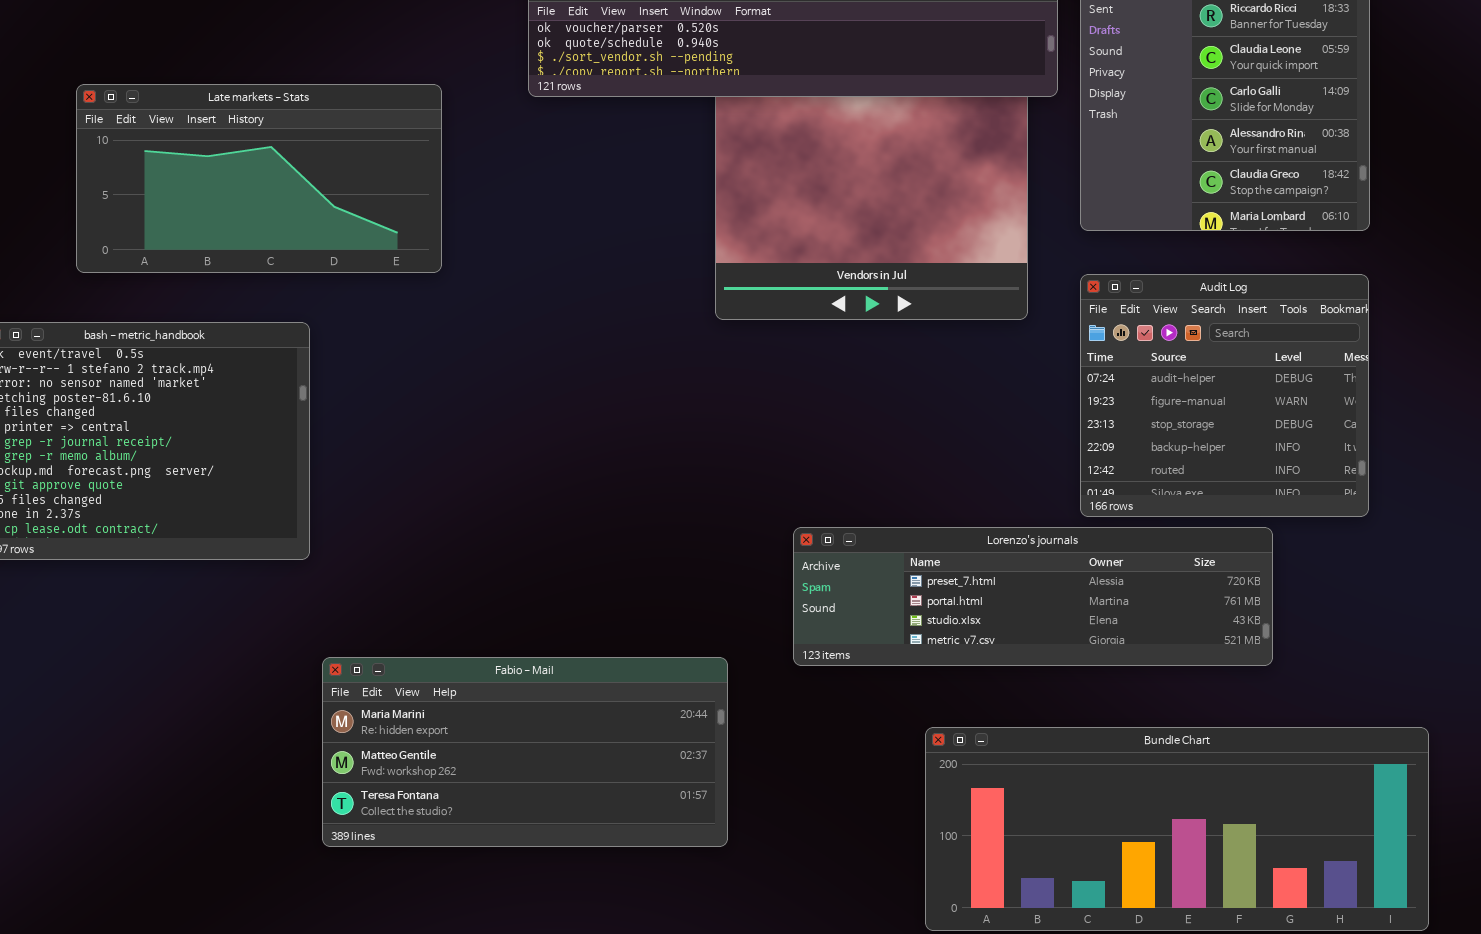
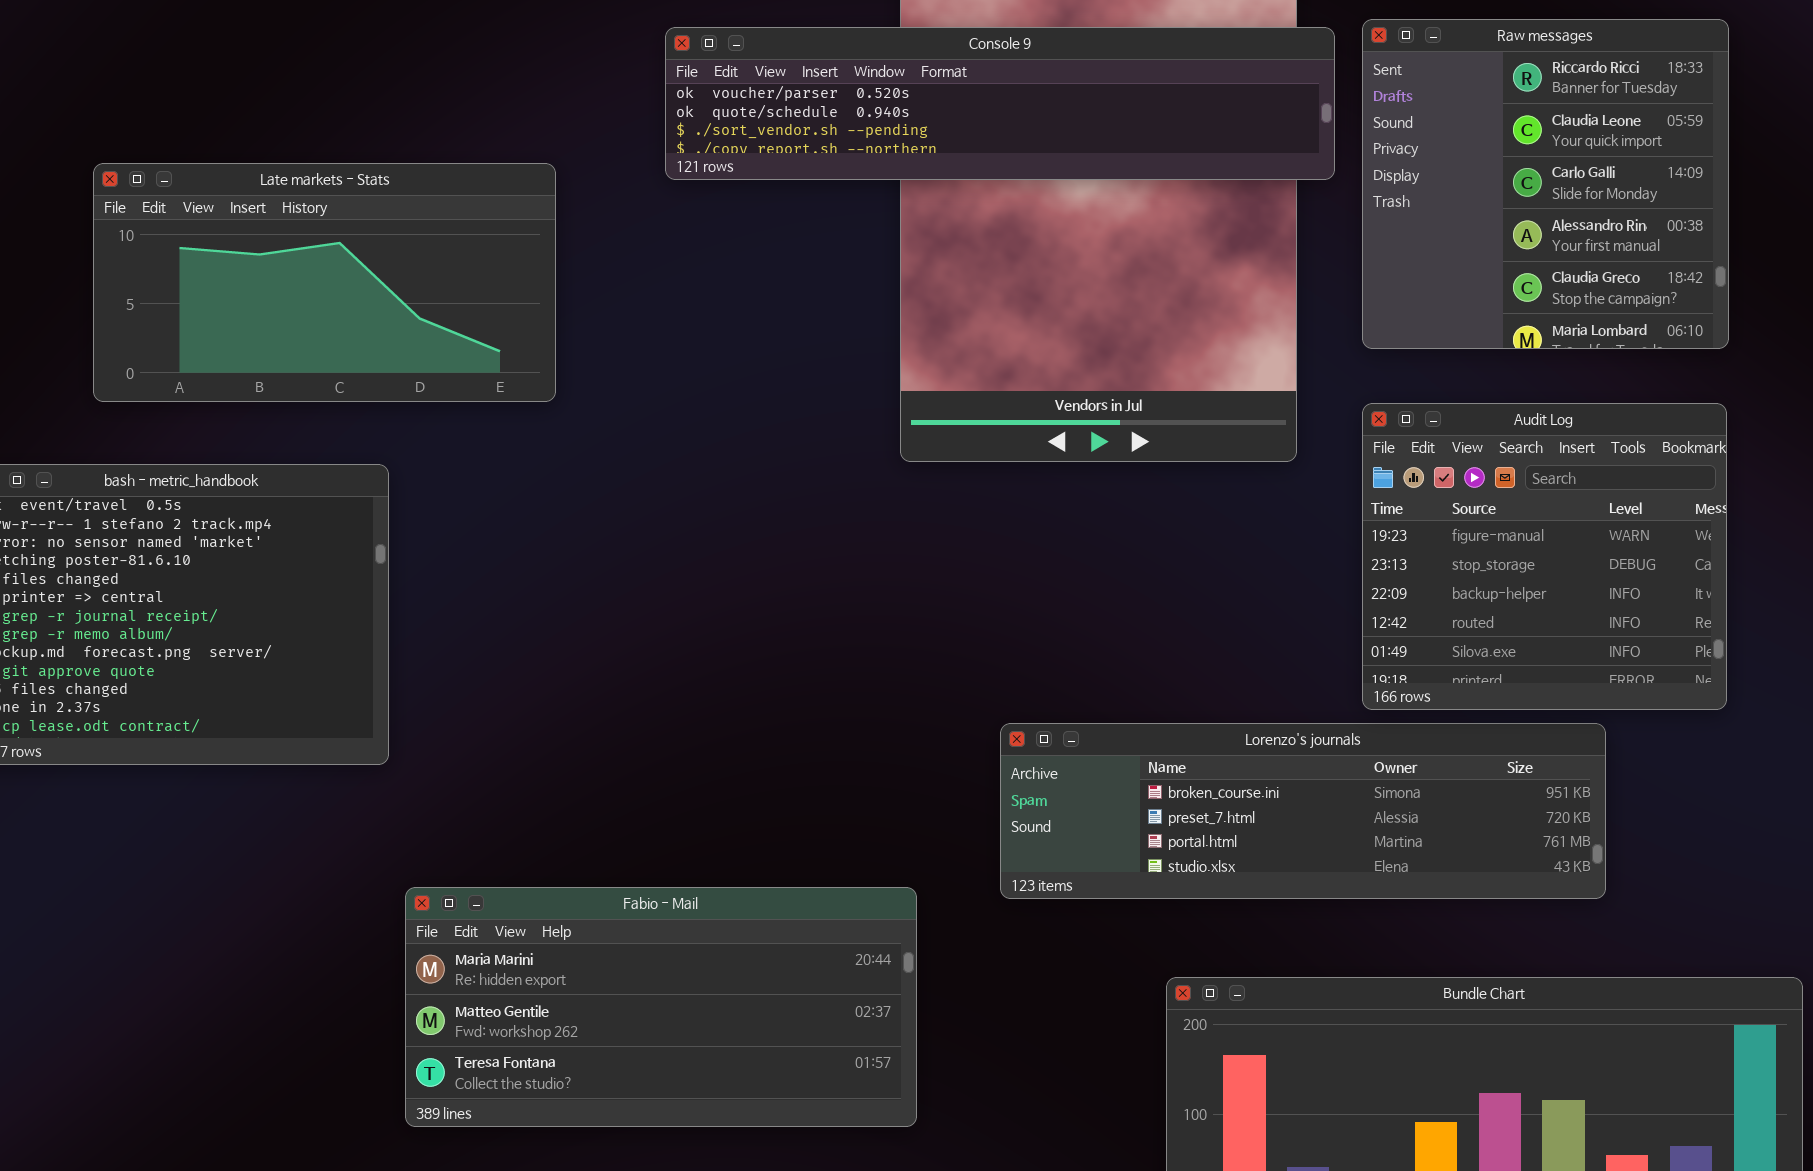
Audit Log: [1080,274,1369,517] -> [1362,403,1727,710], scrolled down 1 row
Lorenzo's journals: [793,527,1273,666] -> [1000,723,1606,899], scrolled up 1 row

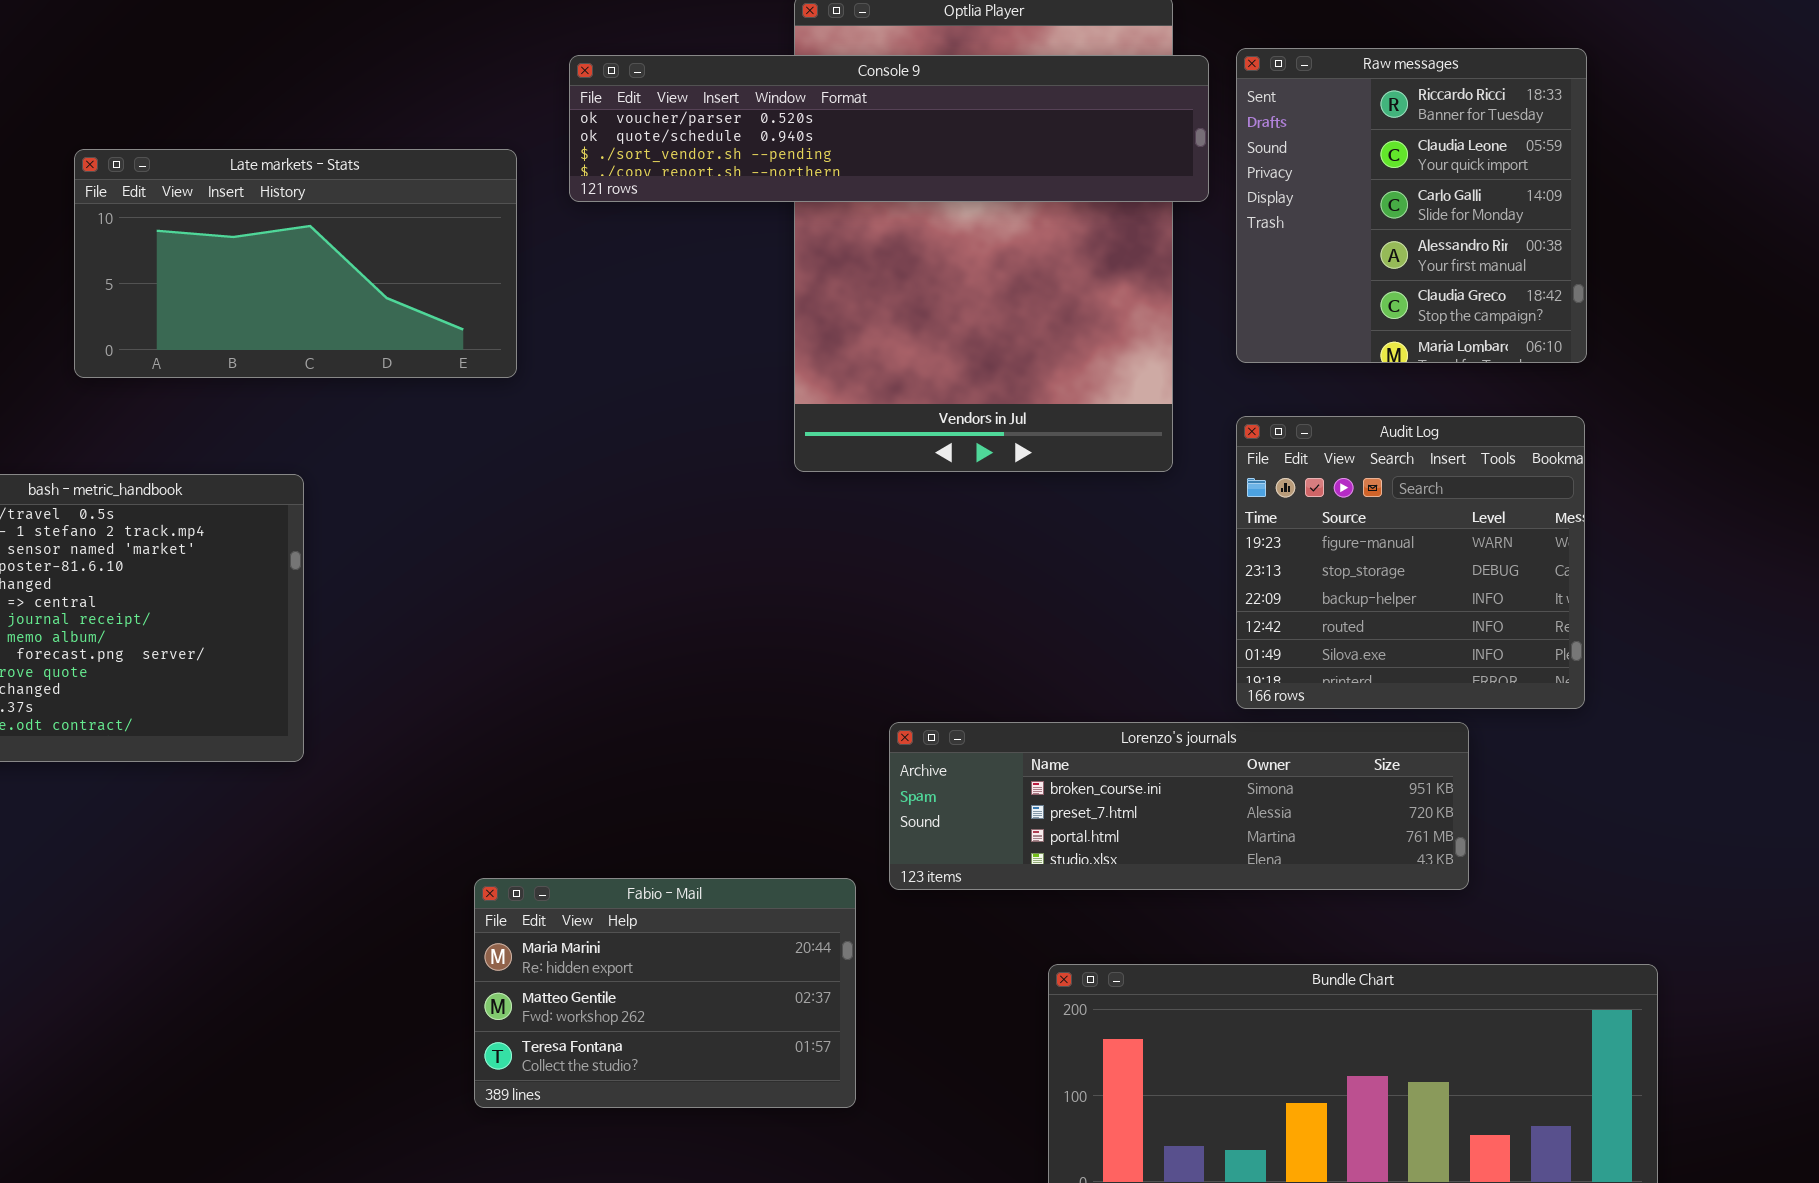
Late markets - Stats: [93,163,556,402] -> [74,149,517,378], moved
Fabio - Mail: [405,887,917,1127] -> [474,878,856,1108], moved, resized

